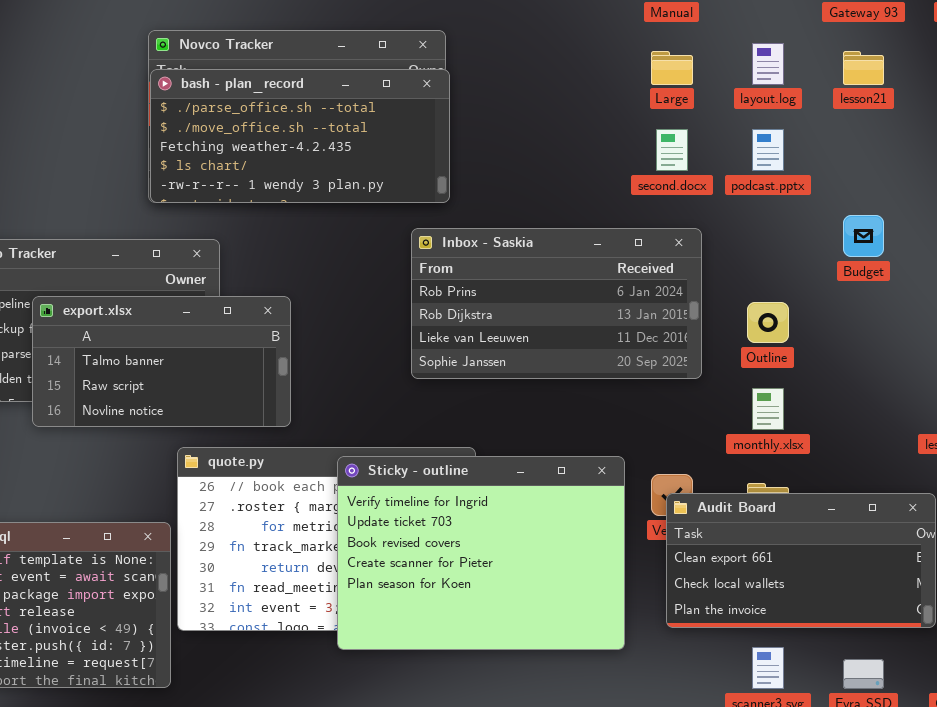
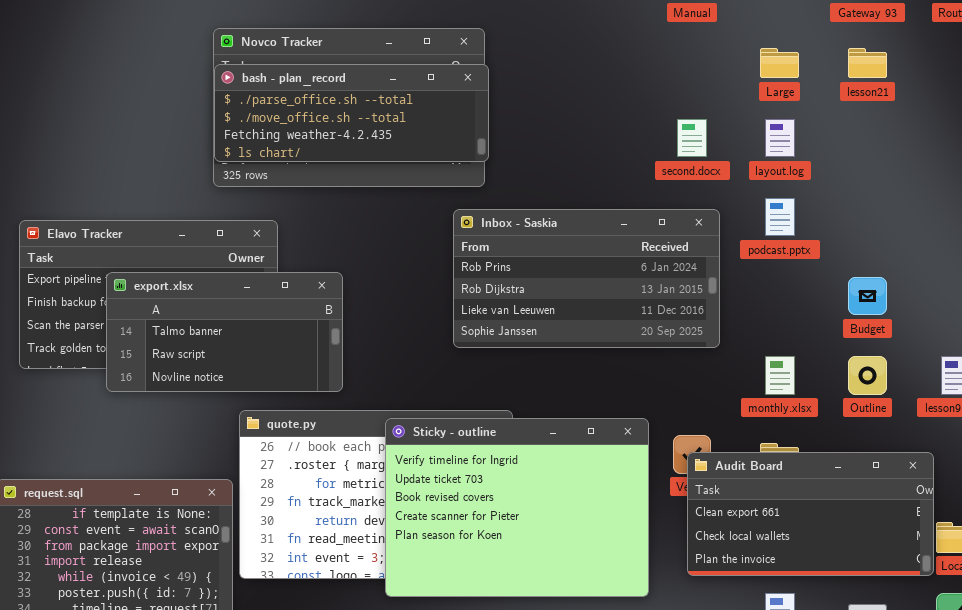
layout.log: [752,43,784,85] -> [765,119,795,157], moved
Large: [651,51,693,85] -> [760,48,799,78], moved
bash - plan_record: [150,69,450,203] -> [214,64,489,162], resized
podcast.pptx: [752,129,784,171] -> [765,198,795,236], moved
Budget: [843,215,884,257] -> [848,277,887,315], moved
Outline: [747,302,789,343] -> [848,356,887,395], moved

